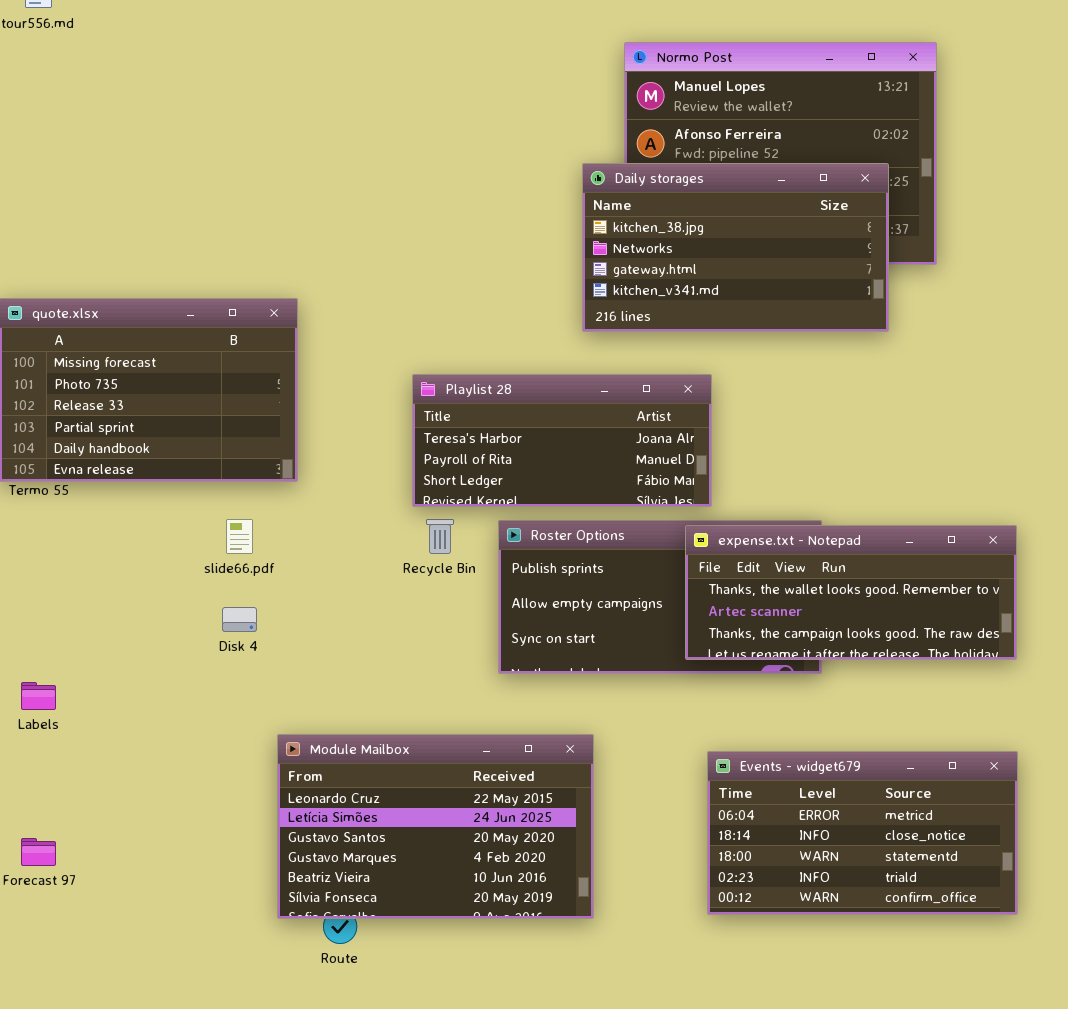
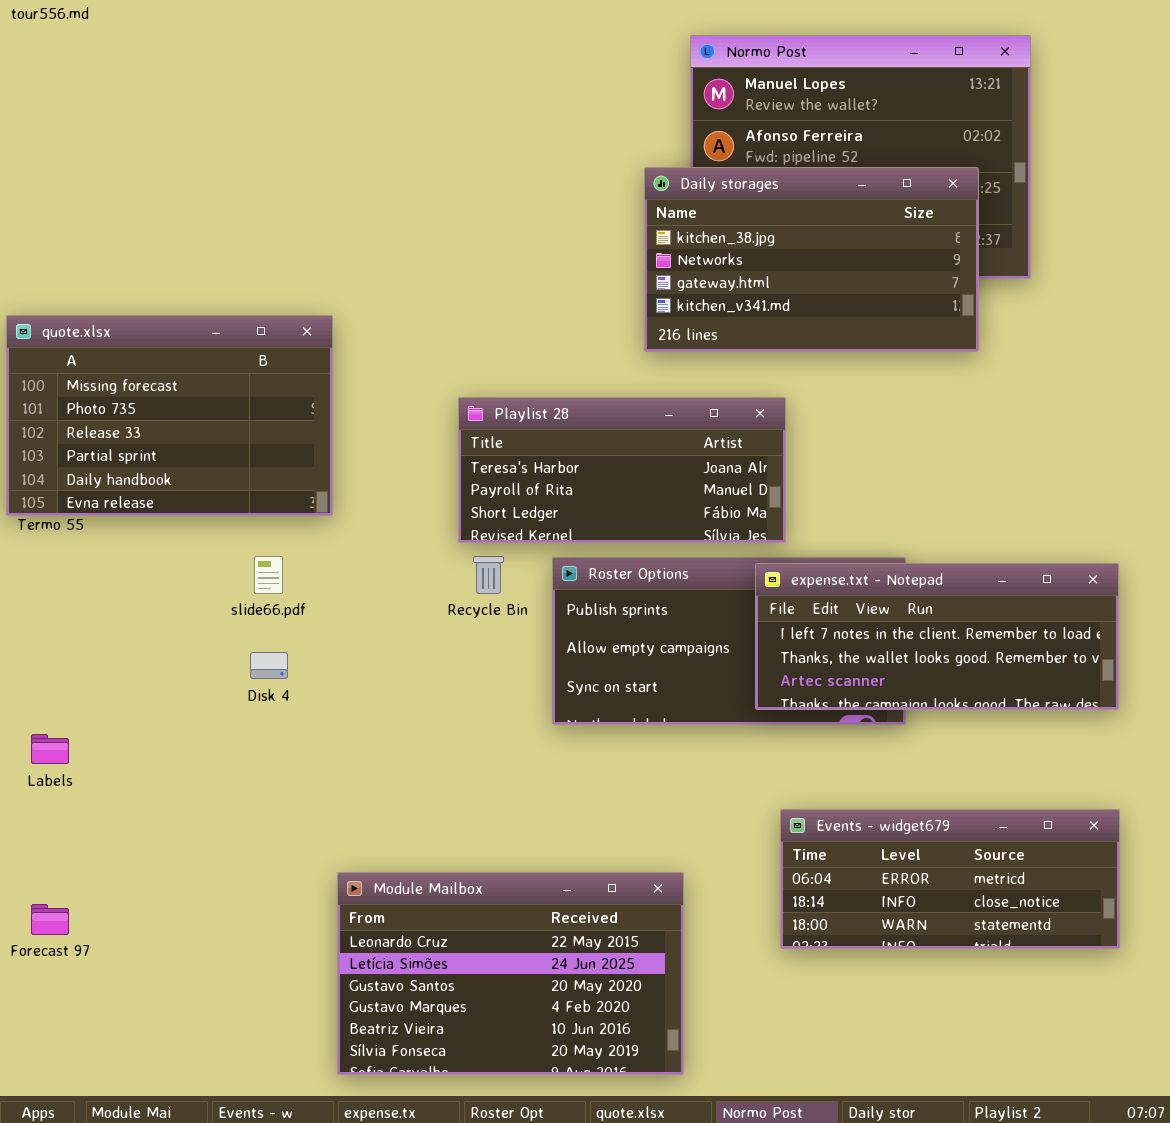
expense.txt - Notepad: [685,525,1017,660] -> [755,563,1119,710], scrolled up 1 row
Module Mailbox: [277,734,594,919] -> [337,872,684,1075], moved
Events - widget679: [707,751,1018,915] -> [780,809,1120,949], resized

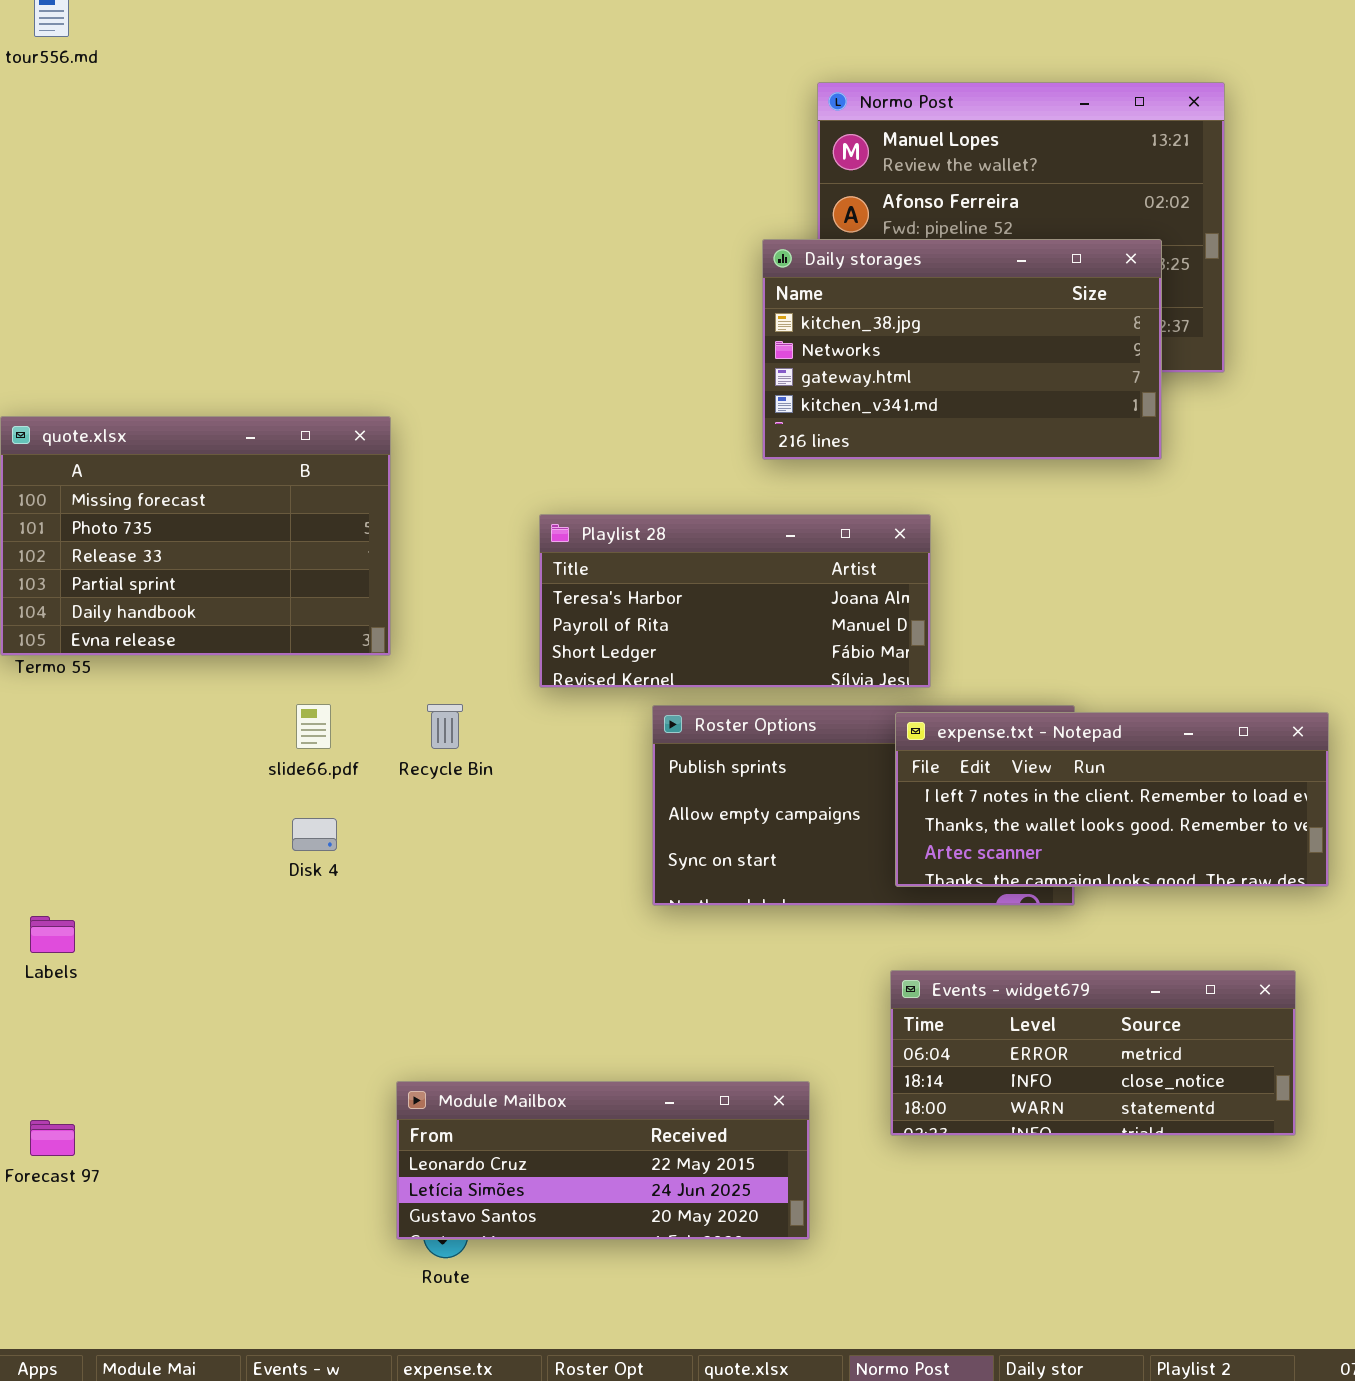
Recycle Bin: [473,556,504,594] -> [427,704,463,749], moved
Events - widget679: [780,809,1120,949] -> [890,970,1296,1136], moved
Module Mailbox: [337,872,684,1075] -> [396,1081,810,1240], resized

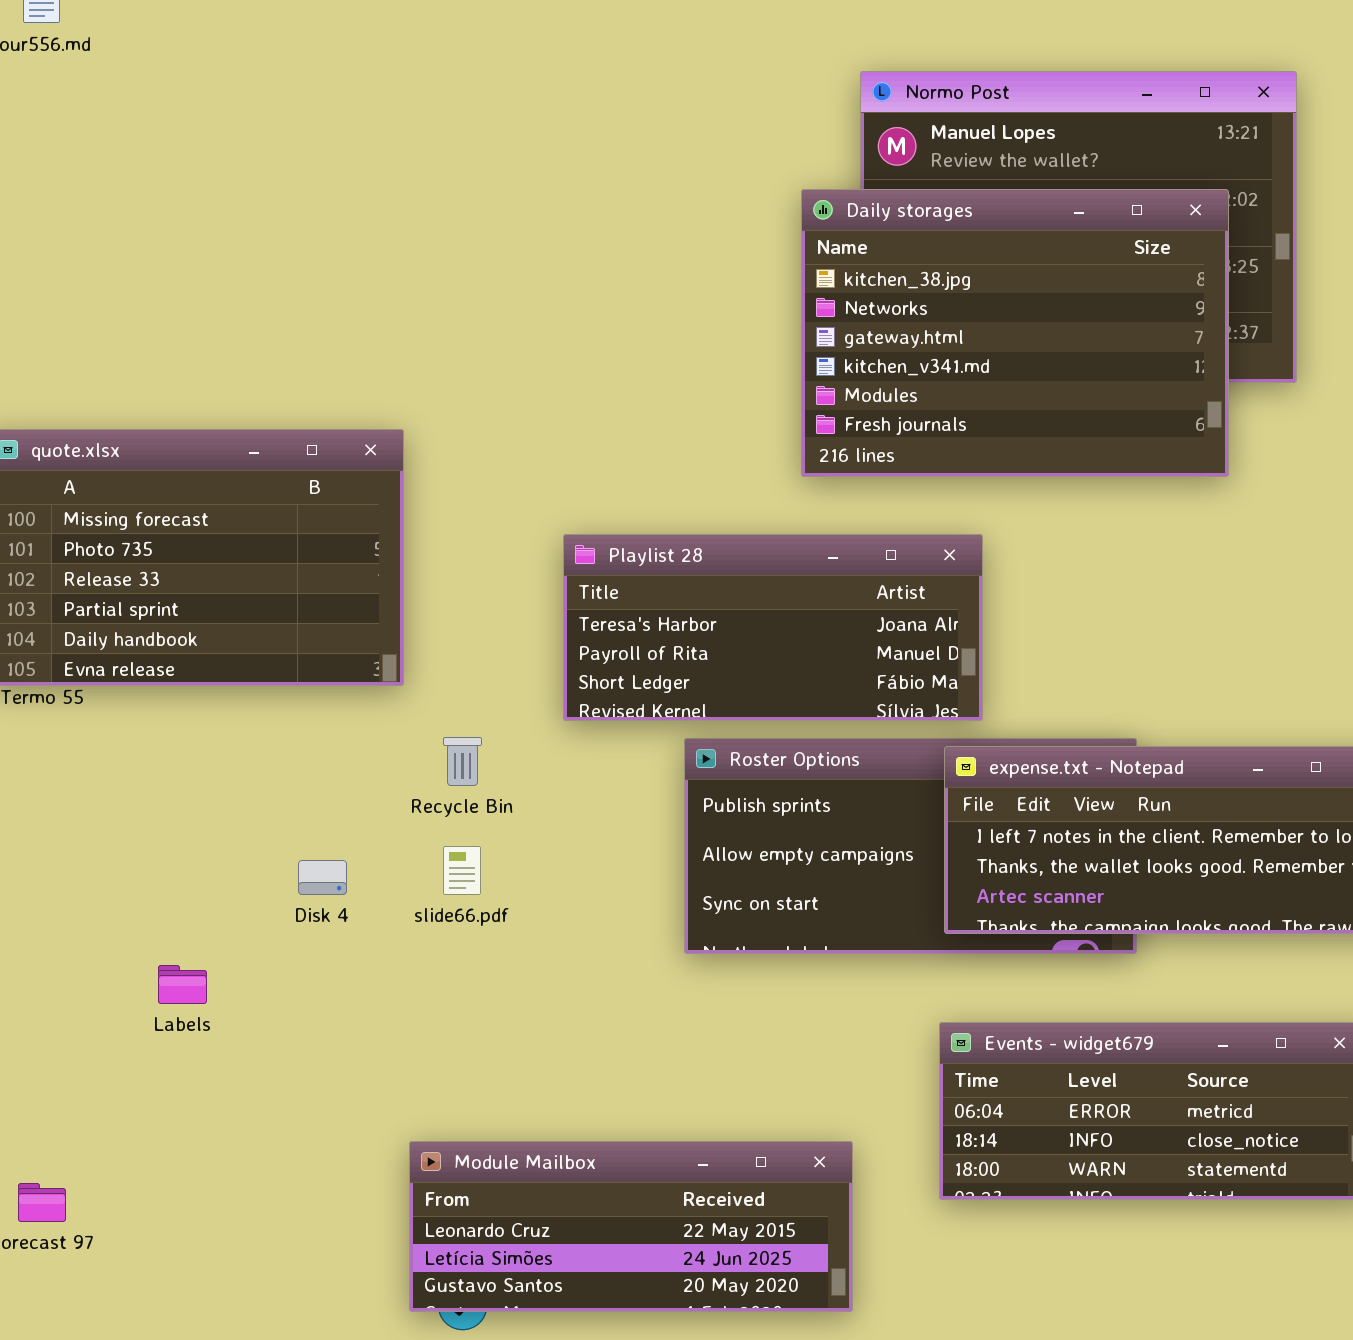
Daily storages: [762,239,1162,460] -> [801,189,1229,477], resized
slide66.pdf: [296,704,331,749] -> [443,846,481,895], moved
Labels: [30,916,75,953] -> [158,965,207,1004], moved

